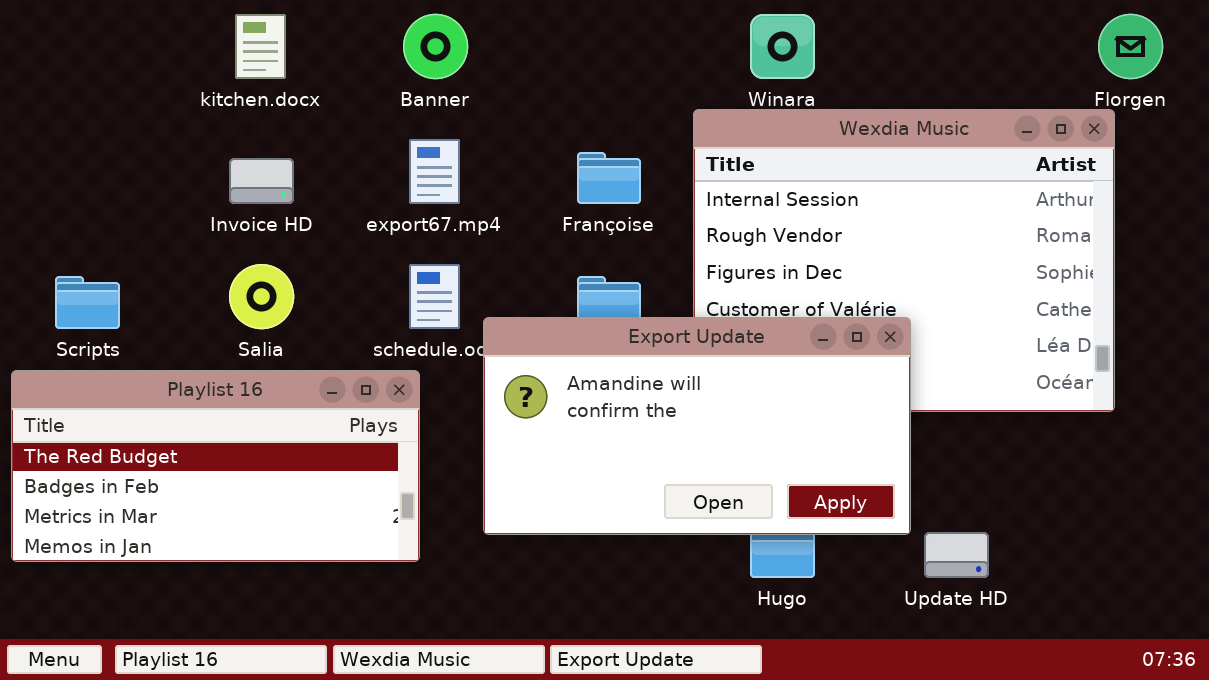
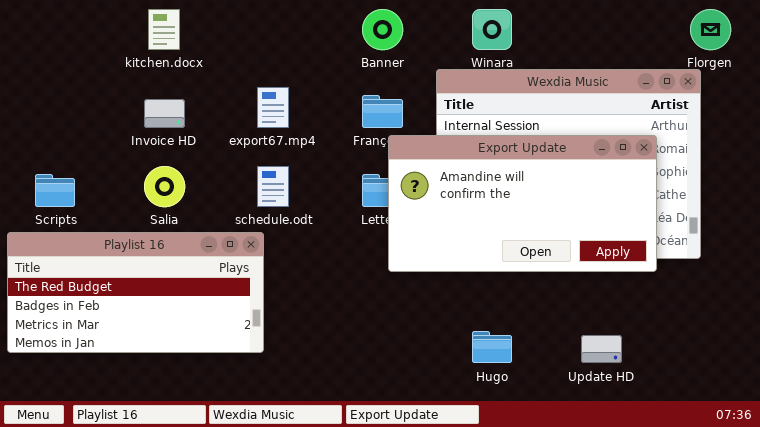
Banner: [403,14,468,79] -> [362,9,403,50], moved
Export Update: [483,317,911,535] -> [388,135,657,272], moved

